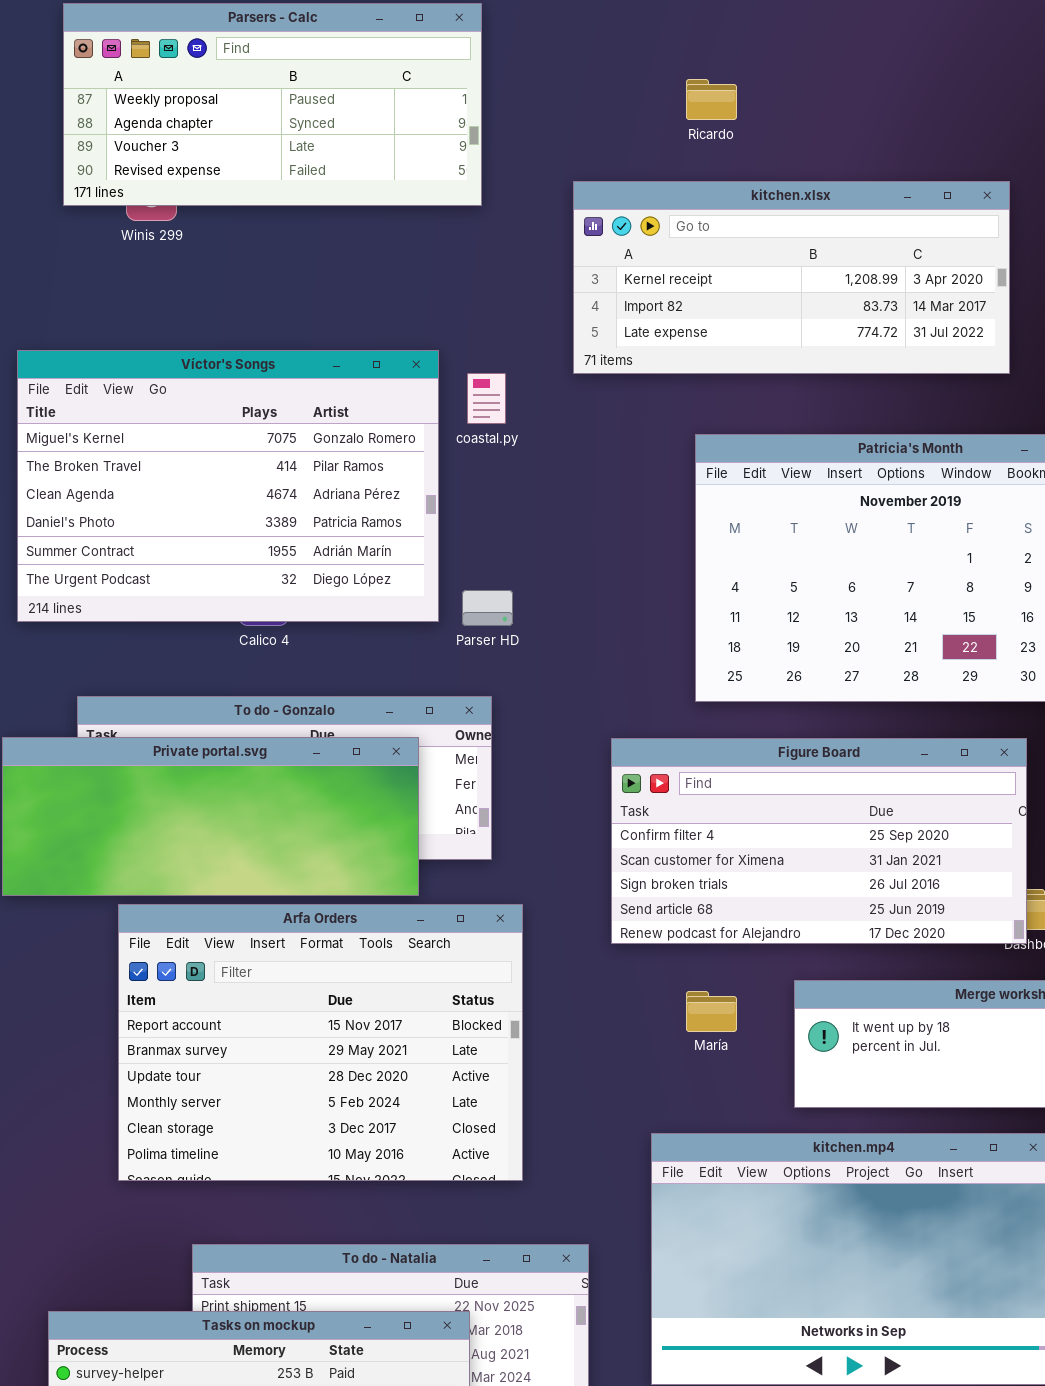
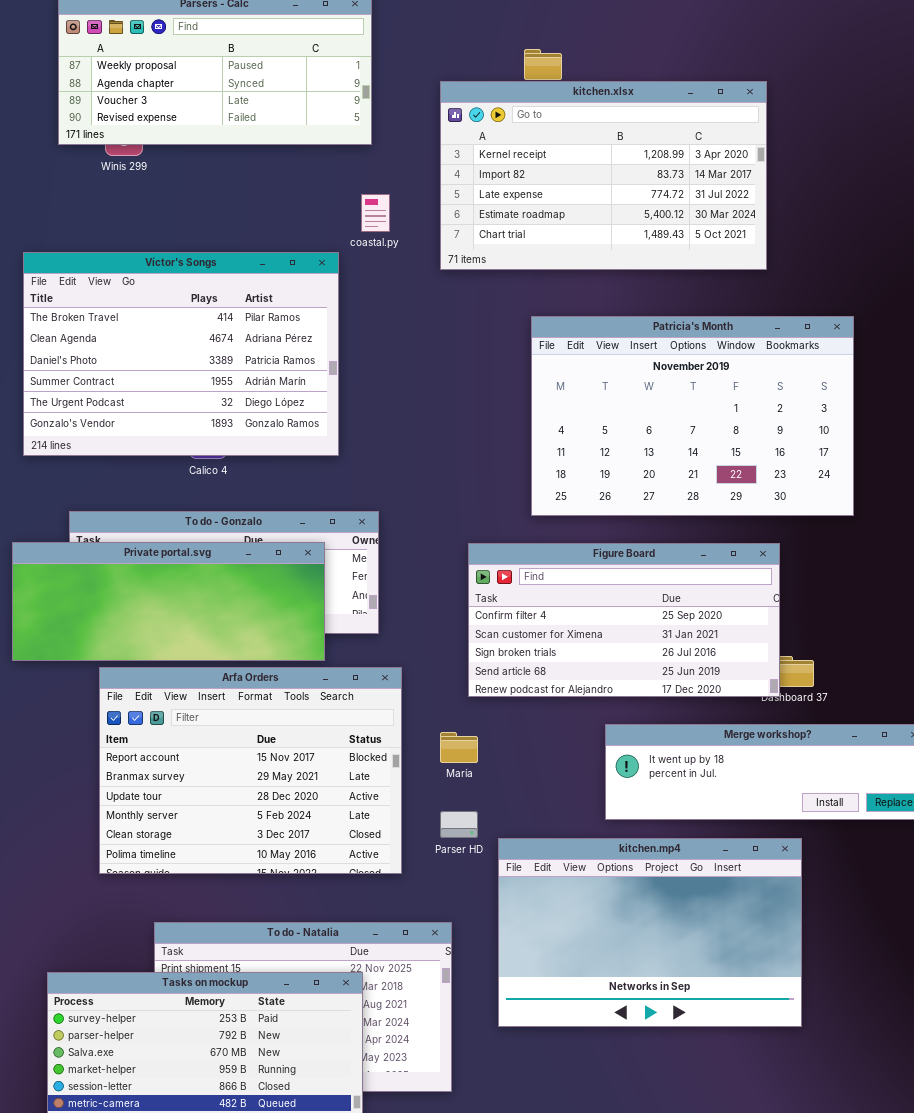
kitchen.xlsx: [573,181,1010,374] -> [440,81,767,270], resized
Víctor's Songs: [17,350,439,622] -> [23,252,339,456], scrolled down 1 row
coastal.py: [467,373,506,424] -> [361,194,390,232], moved
Parser HD: [462,590,513,626] -> [440,811,478,838], moved
María: [686,991,737,1032] -> [440,732,478,763], moved

